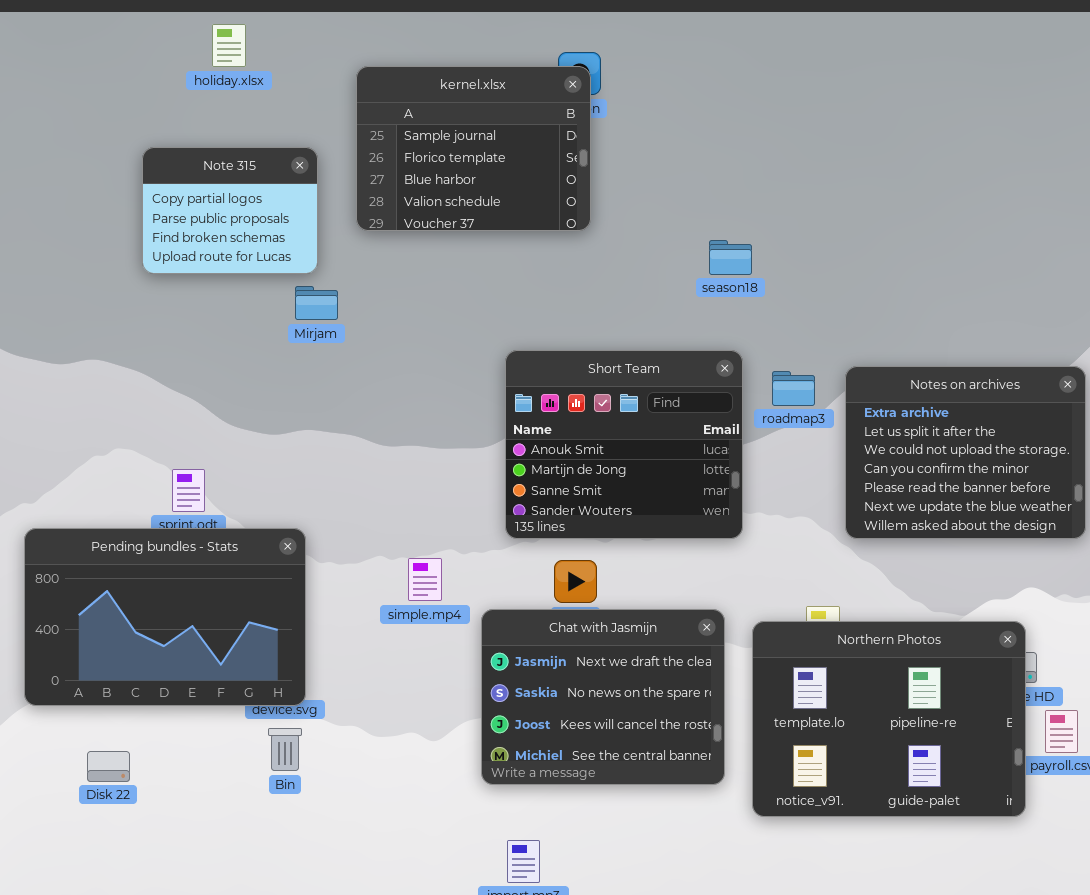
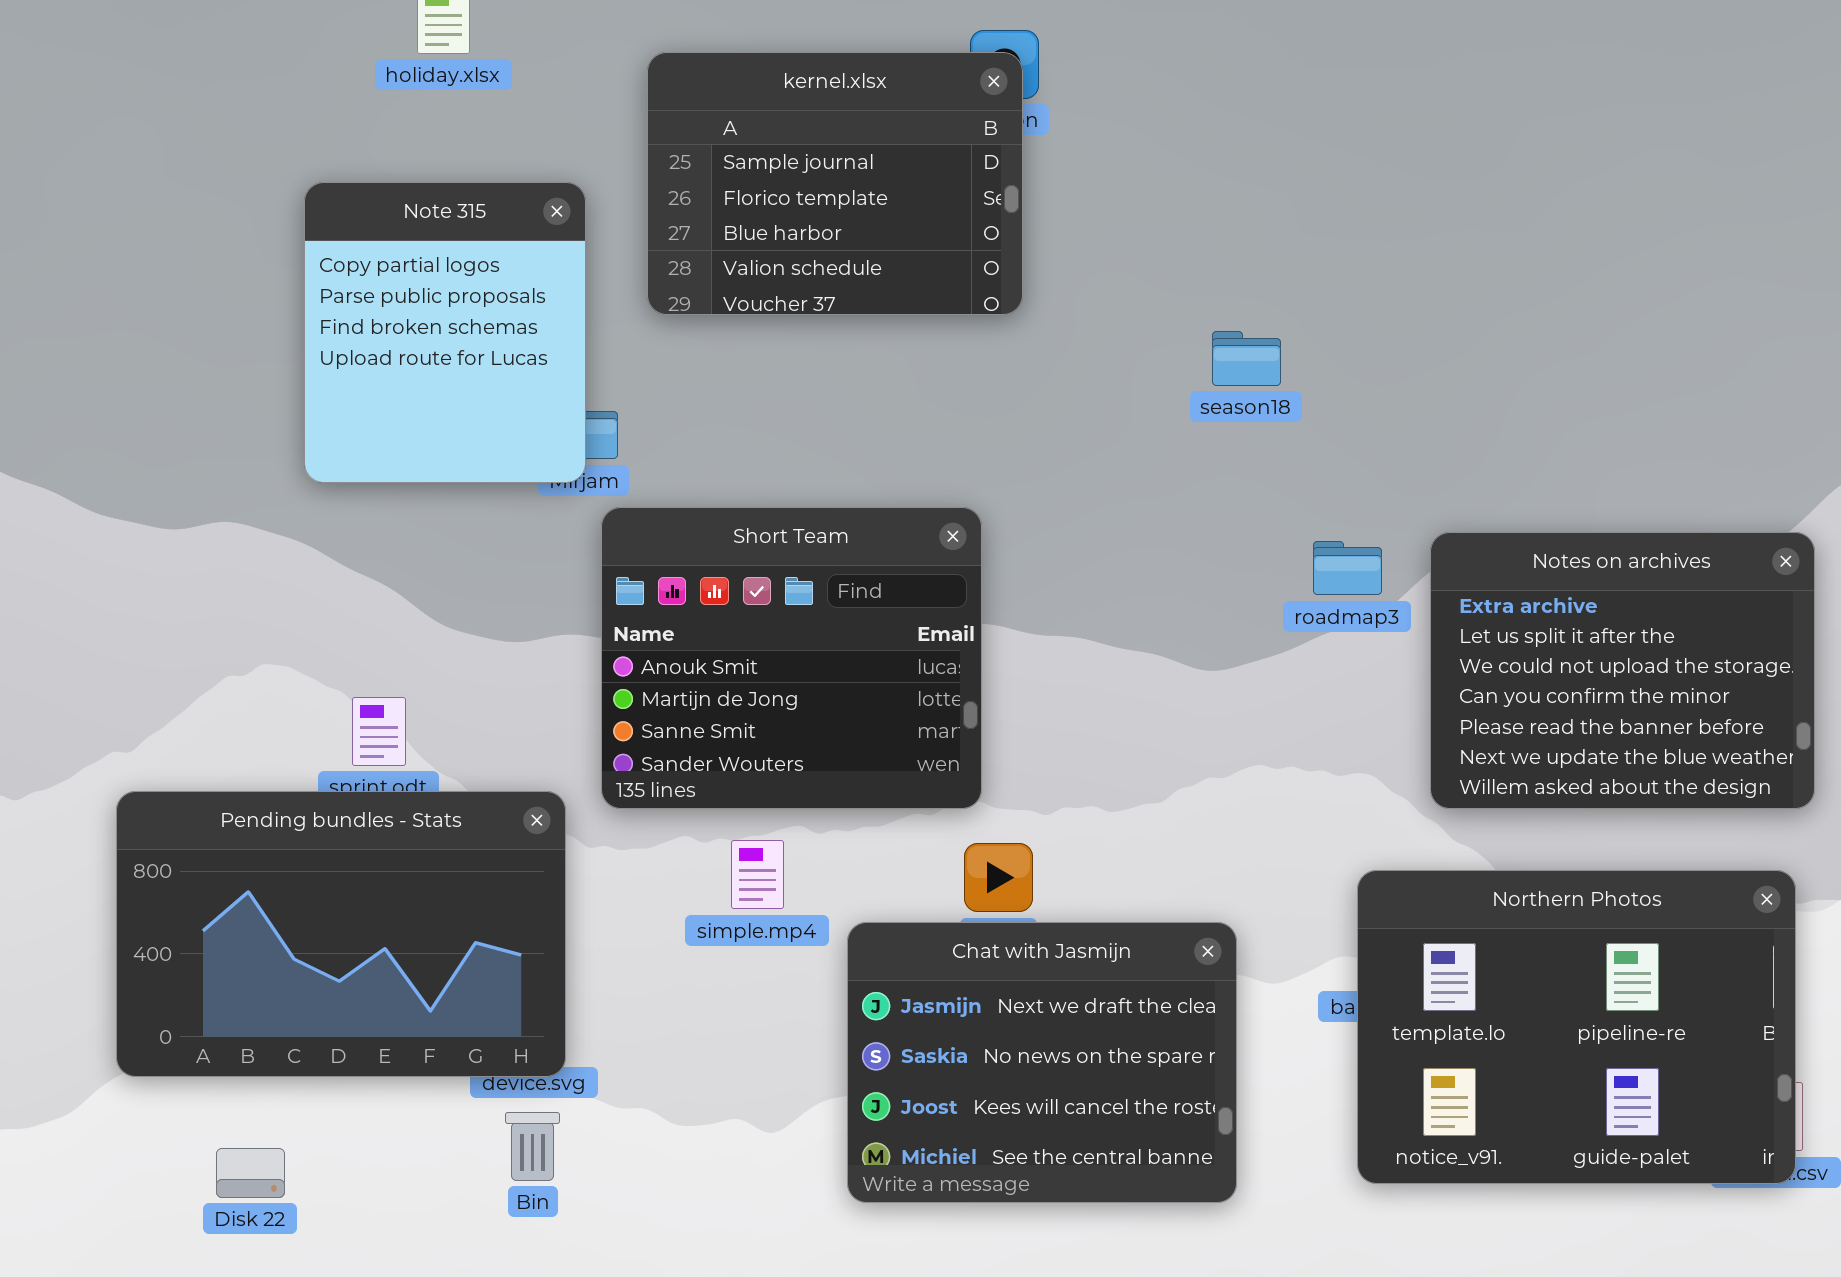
Note 315: [142,147,318,274] -> [304,182,586,483], resized
Short Team: [505,350,743,539] -> [601,507,982,809], moved
Northern Photos: [752,621,1026,817] -> [1357,870,1796,1184], moved

